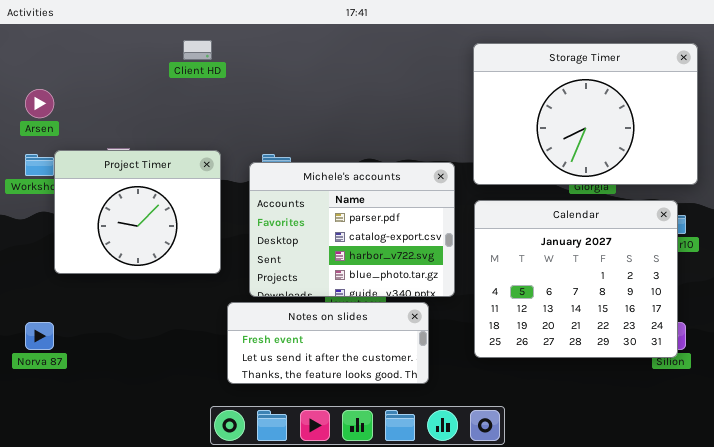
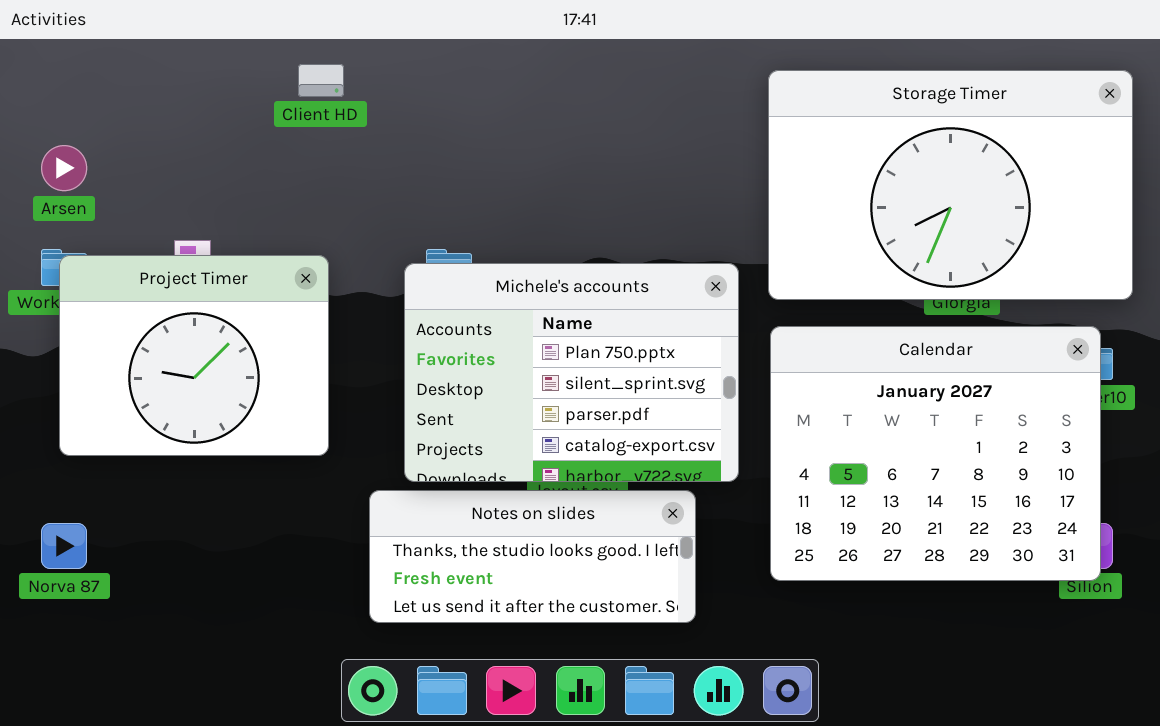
Project Timer: [54,150,221,274] -> [59,255,329,456], moved
Michele's accounts: [249,162,455,297] -> [404,263,739,482], scrolled up 2 rows
Notes on slides: [227,302,429,384] -> [369,490,696,623], scrolled up 1 row

